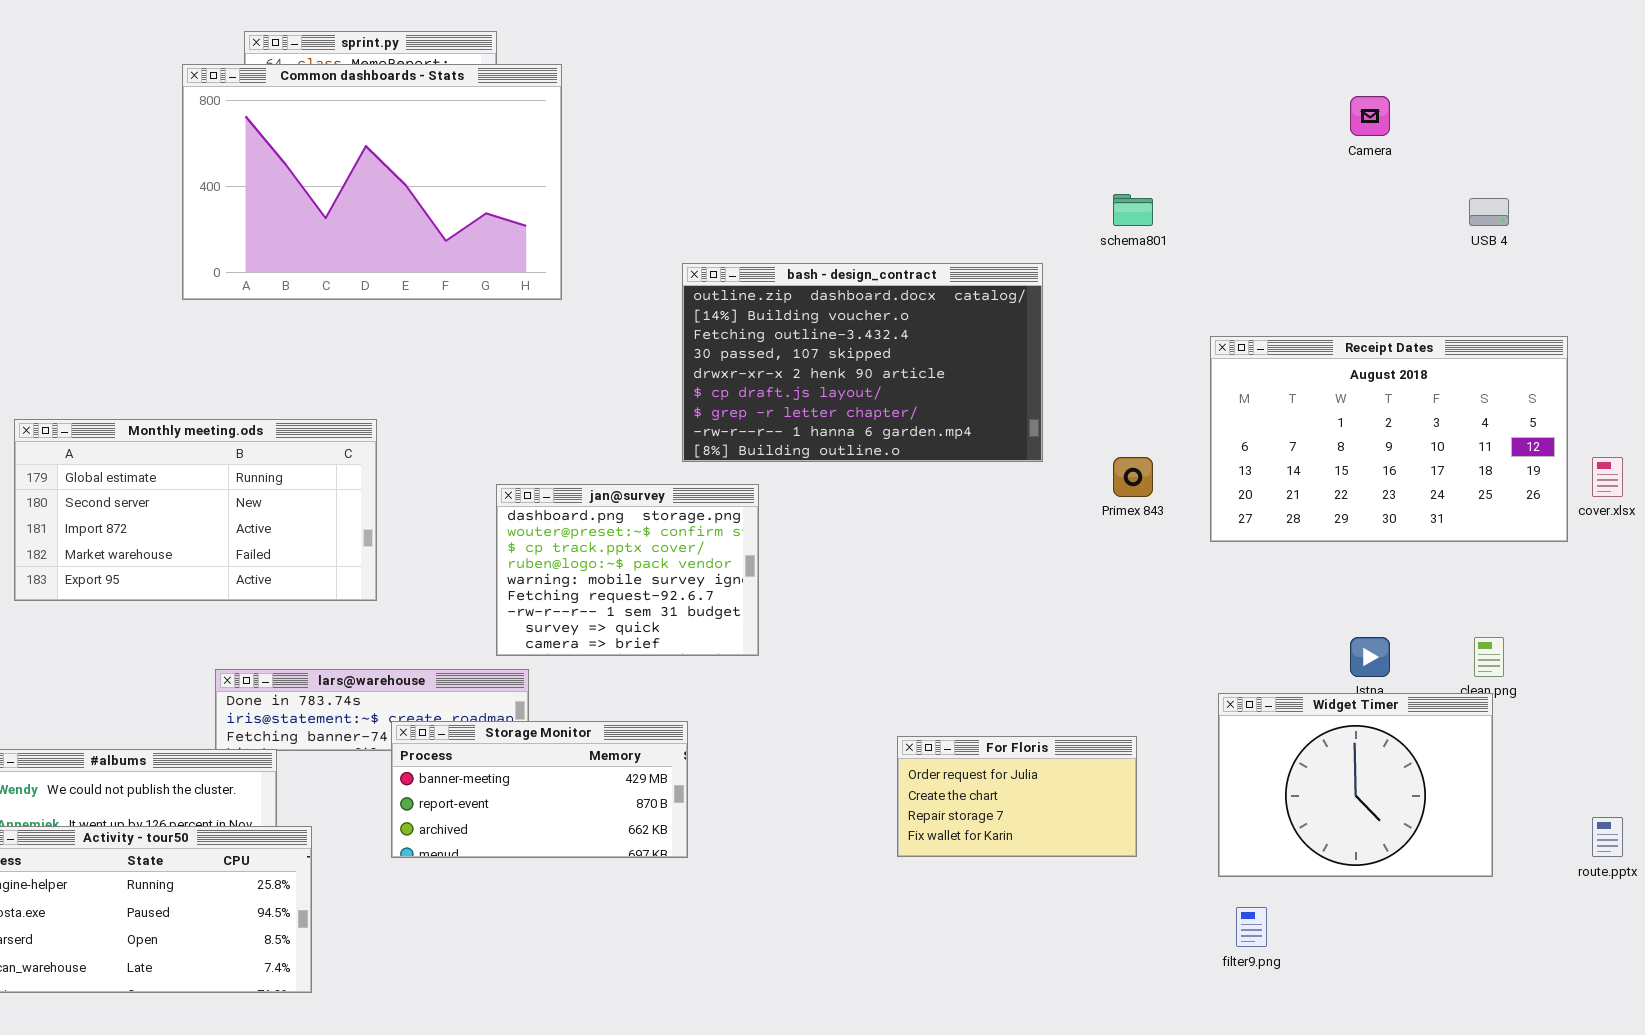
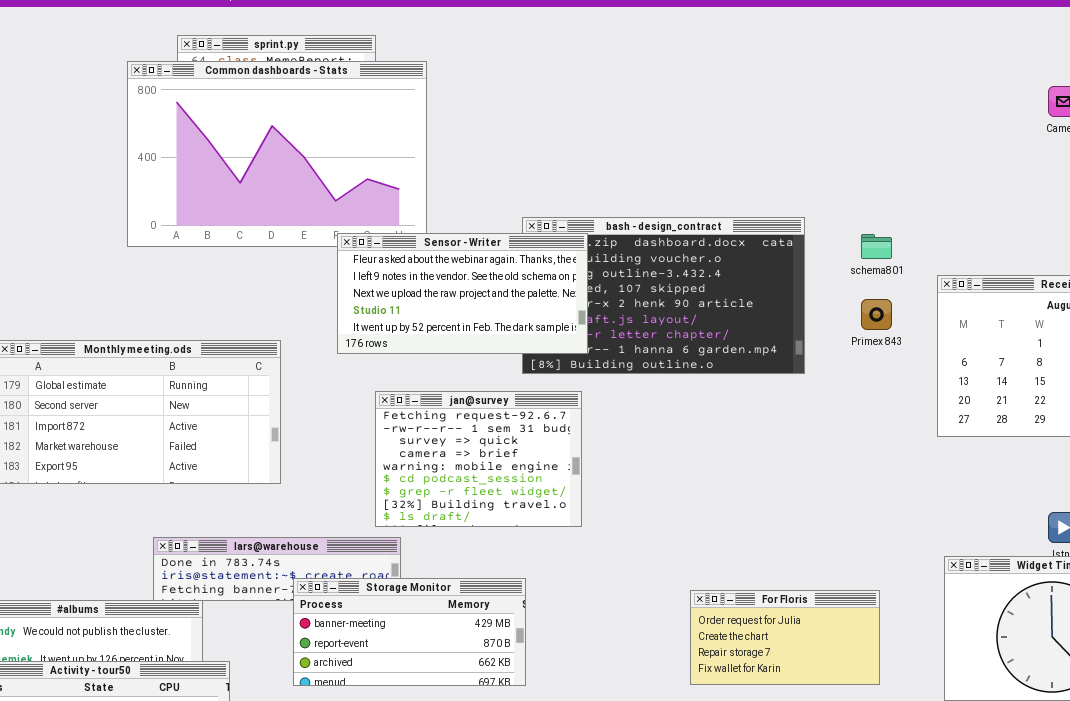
schema801: [1113,194,1153,226] -> [861,234,892,259], moved
Sensor - Writer: none -> [337,233,588,354], opened
Primex 843: [1113,457,1153,497] -> [861,299,892,330], moved
jan@survey: [496,484,759,656] -> [375,391,582,527], scrolled down 5 rows

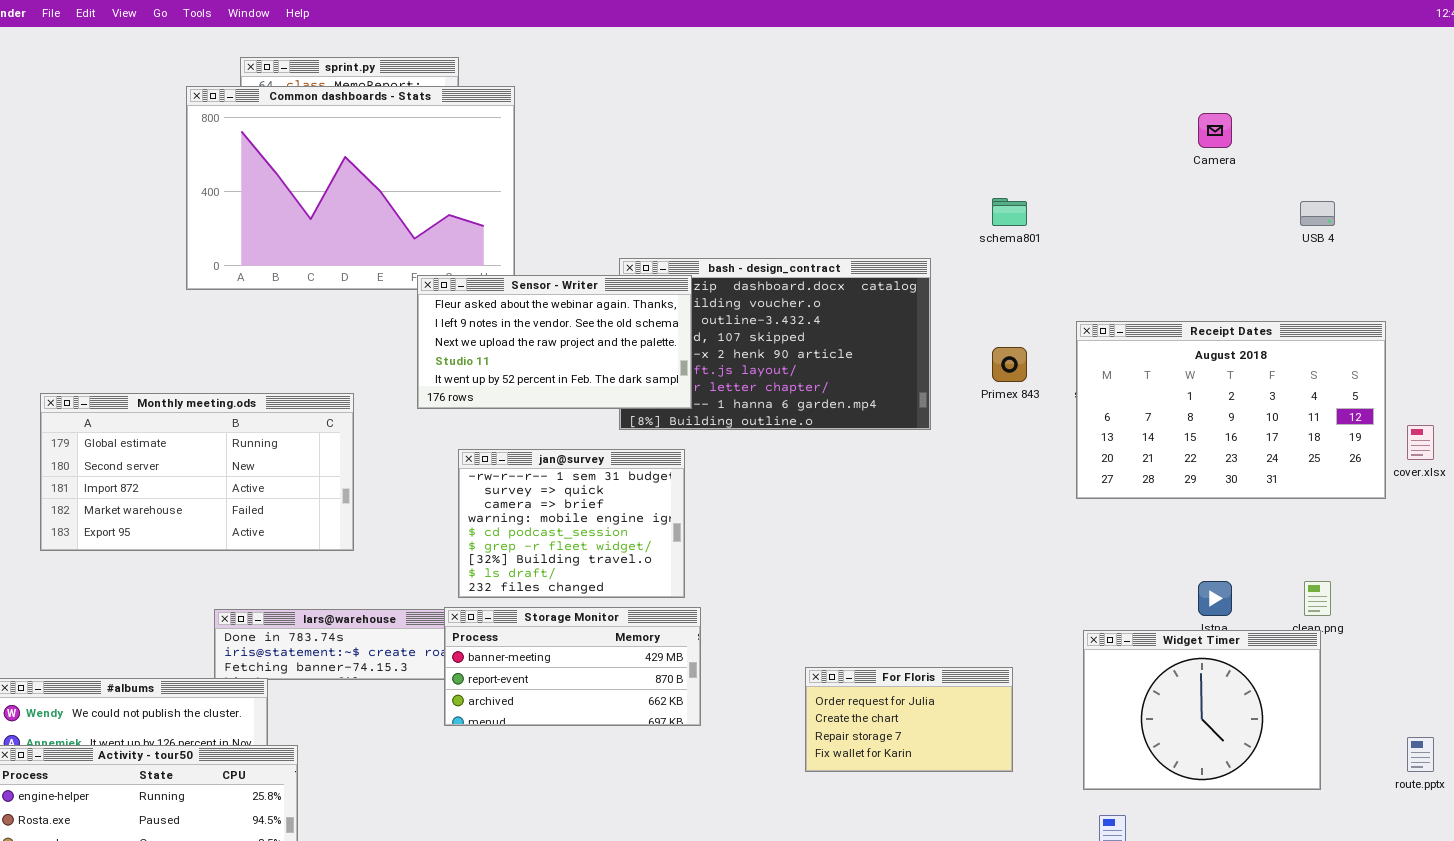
schema801: [861,234,892,259] -> [992,198,1027,226], moved
jan@survey: [375,391,582,527] -> [458,449,685,598], scrolled down 1 row
Storage Monitor: [293,578,526,686] -> [444,607,701,726], moved

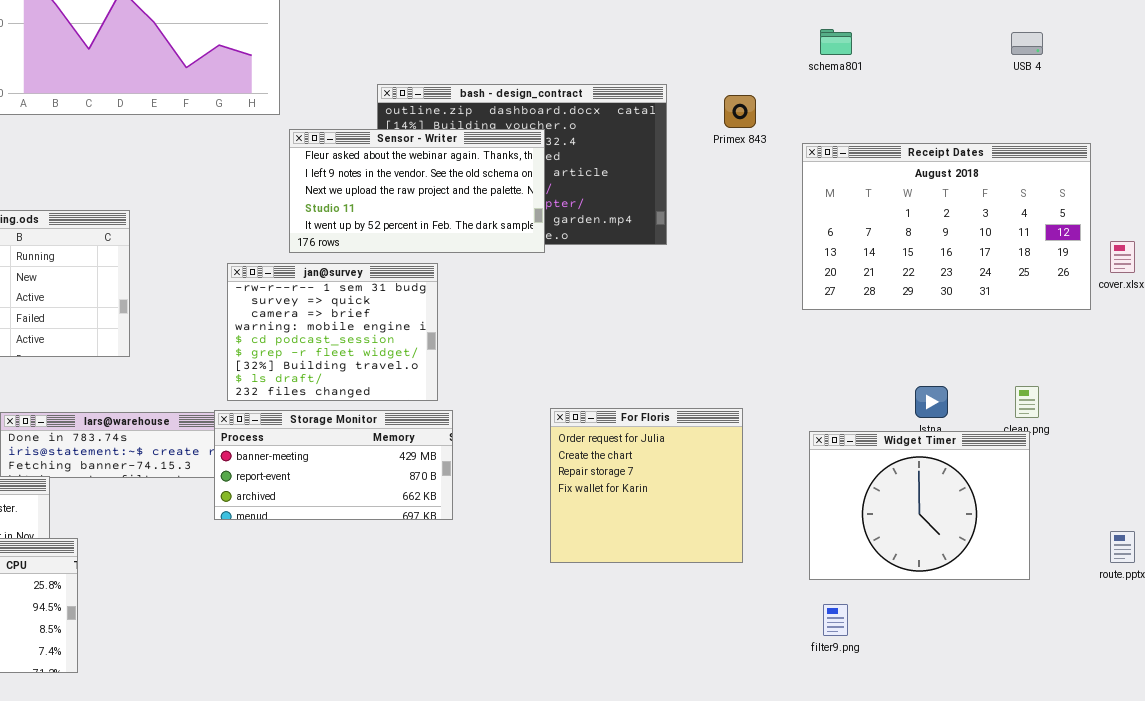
schema801: [992,198,1027,226] -> [820,29,852,55], moved
Sensor - Writer: [417,275,692,409] -> [289,129,545,253], moved
Primex 843: [992,347,1027,382] -> [724,95,756,128], moved
For Floris: [805,667,1013,772] -> [550,408,743,563], resized

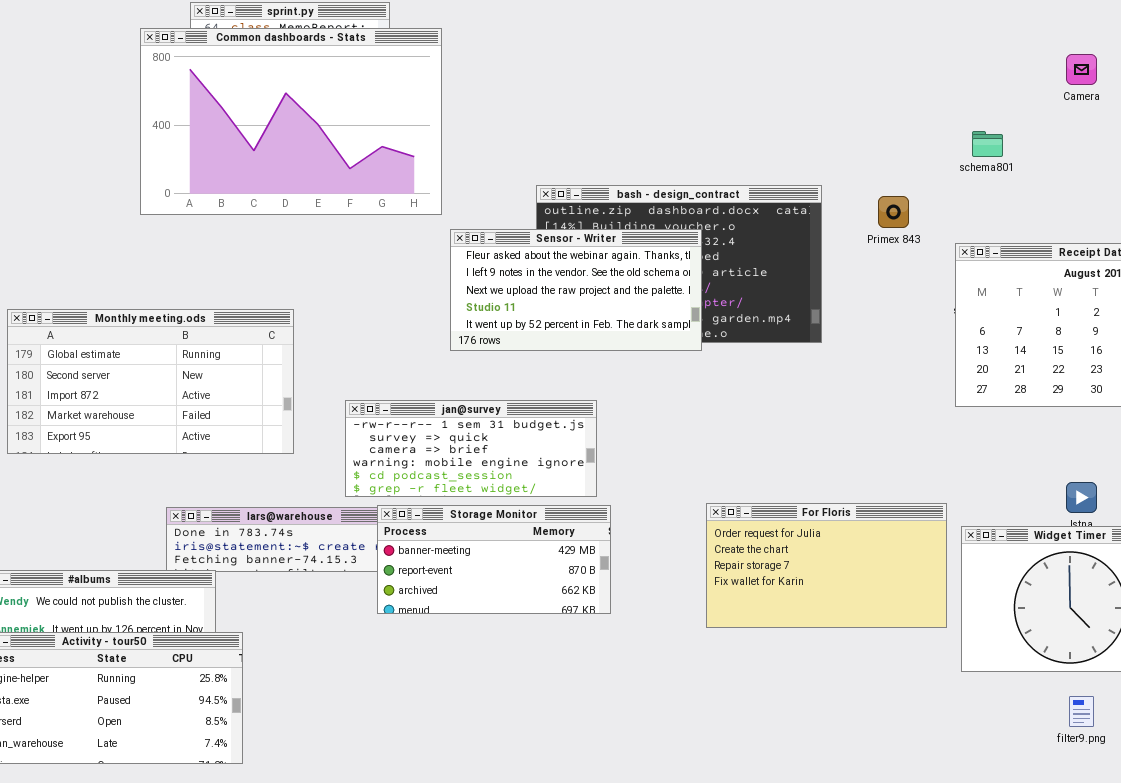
jan@survey: [227,263,438,401] -> [345,400,597,497], resized
For Floris: [550,408,743,563] -> [706,503,947,628], resized
filter9.png: [823,604,848,636] -> [1069,696,1094,727], moved

